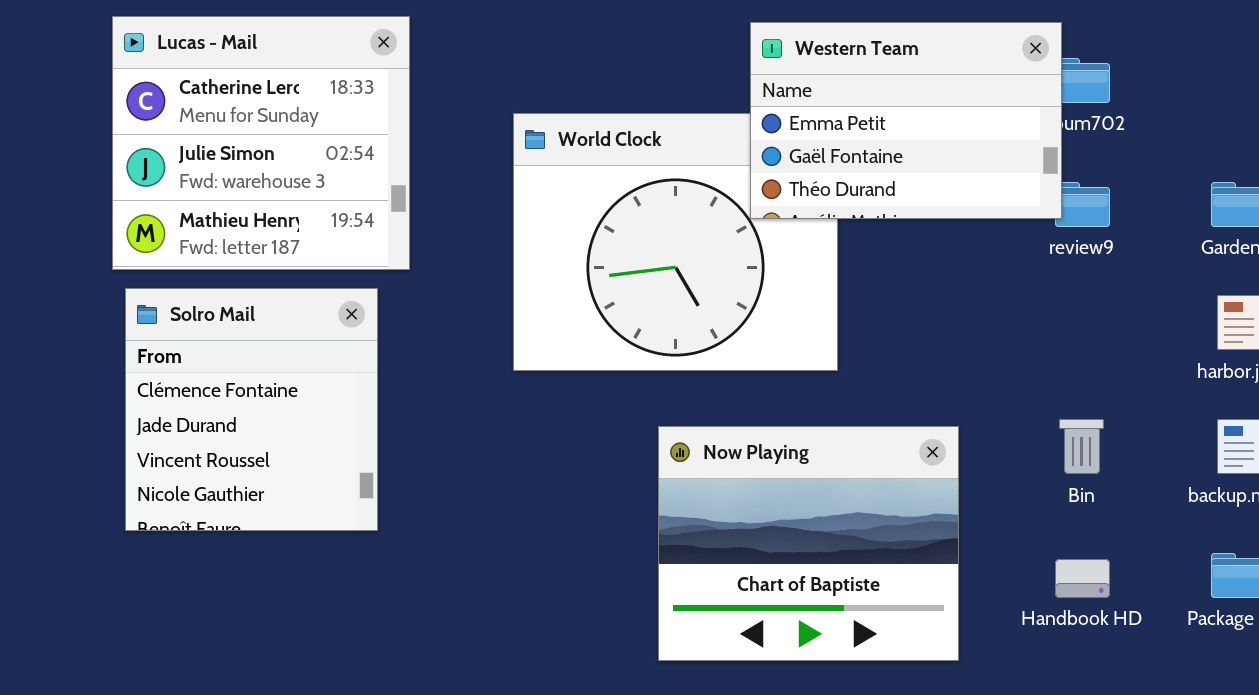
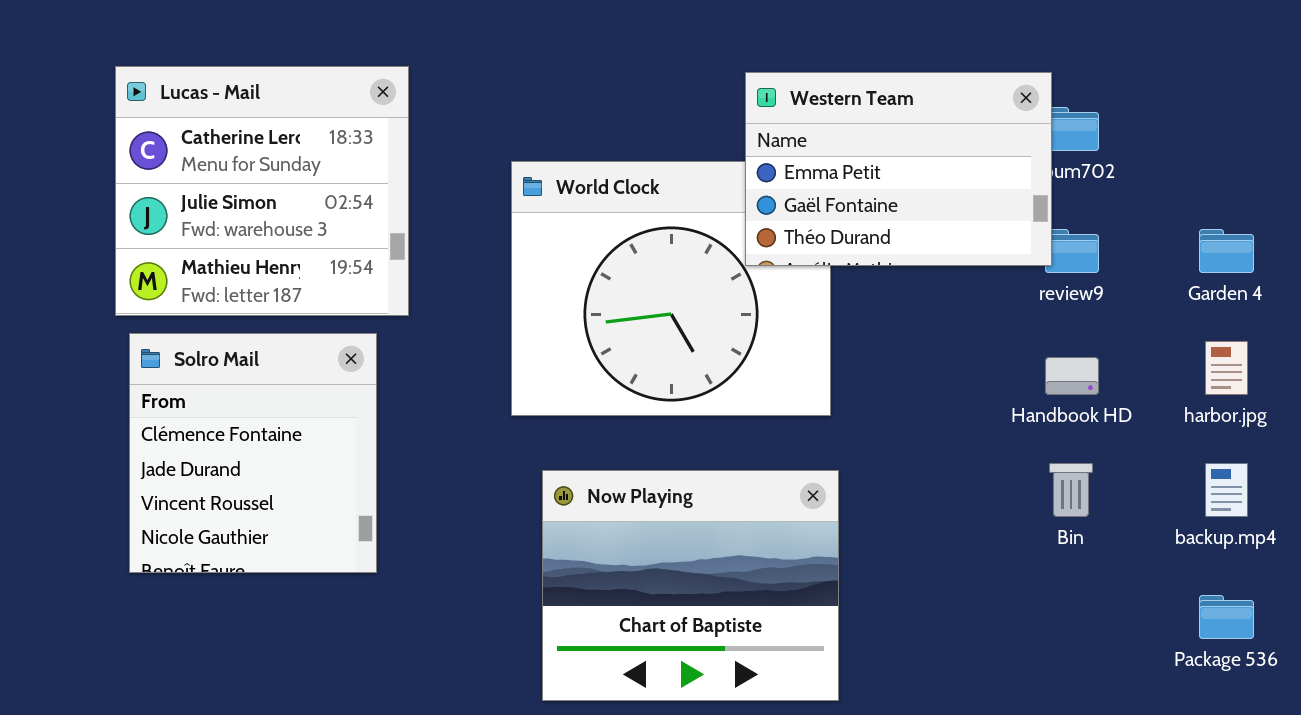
Now Playing: [658,426,959,661] -> [542,470,839,701], moved
Handbook HD: [1055,559,1110,598] -> [1045,357,1099,395], moved

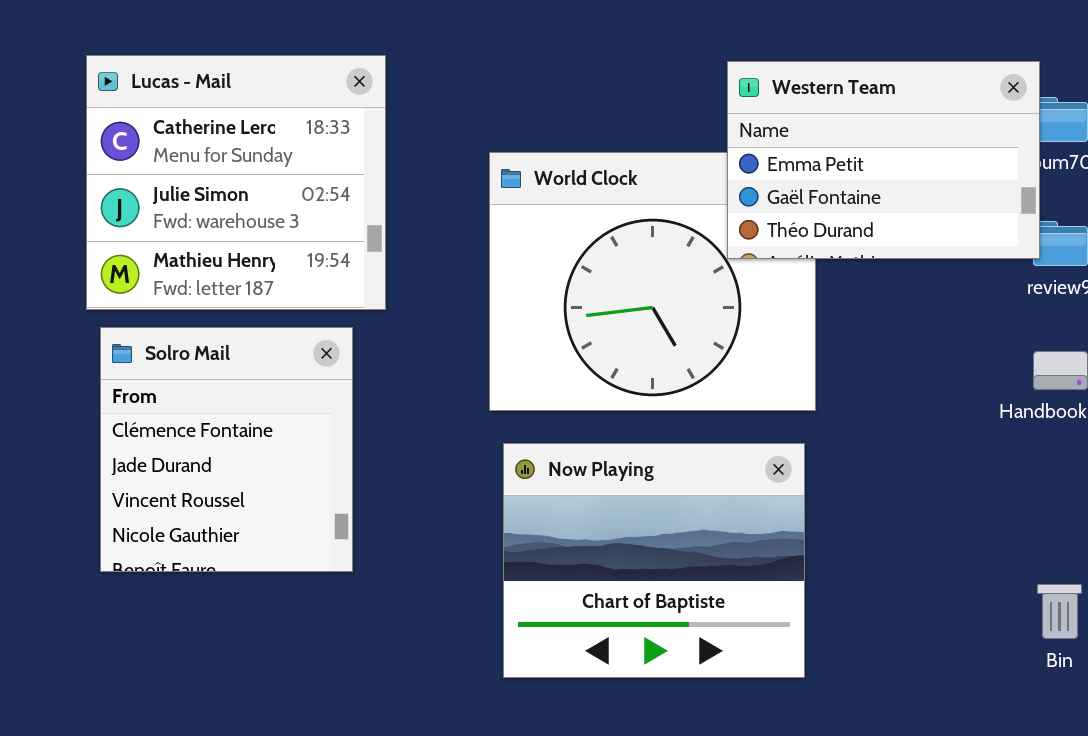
Bin: [1049,463,1093,517] -> [1037,584,1082,639], moved
Now Playing: [542,470,839,701] -> [503,443,805,678], moved

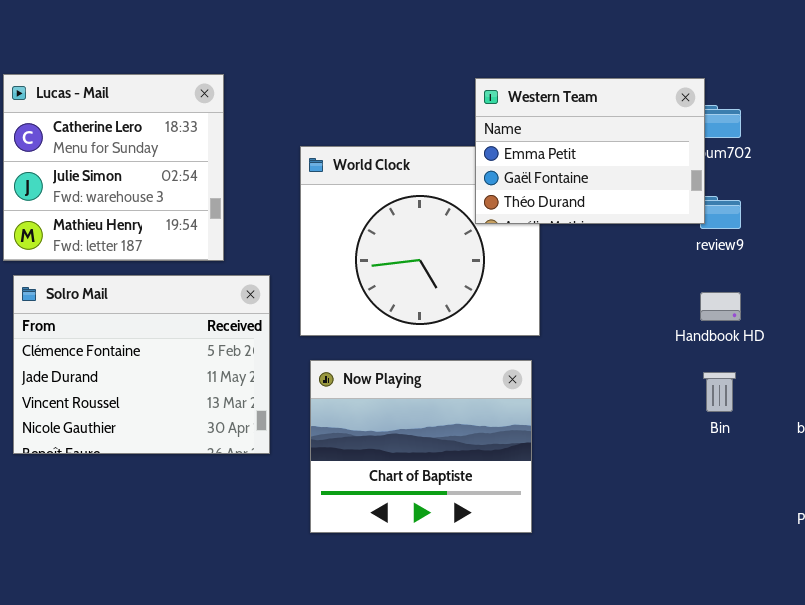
Solro Mail: [100,327,353,572] -> [13,275,270,454], resized
Bin: [1037,584,1082,639] -> [703,372,736,412], moved

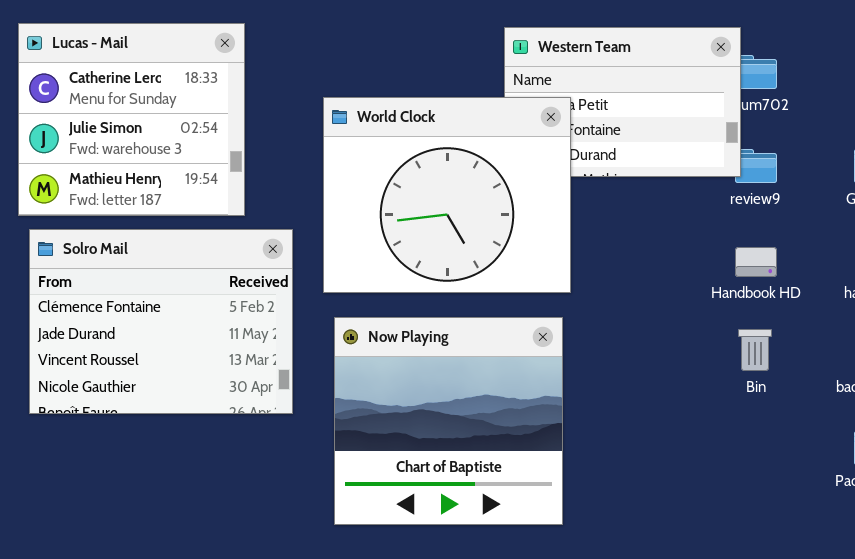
World Clock: [300,146,540,336] -> [323,97,571,293], raised
Now Playing: [310,360,532,533] -> [334,317,563,525], resized

